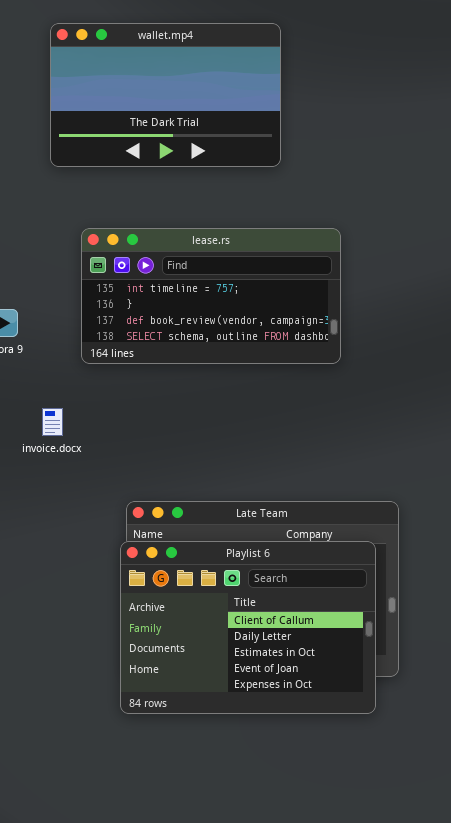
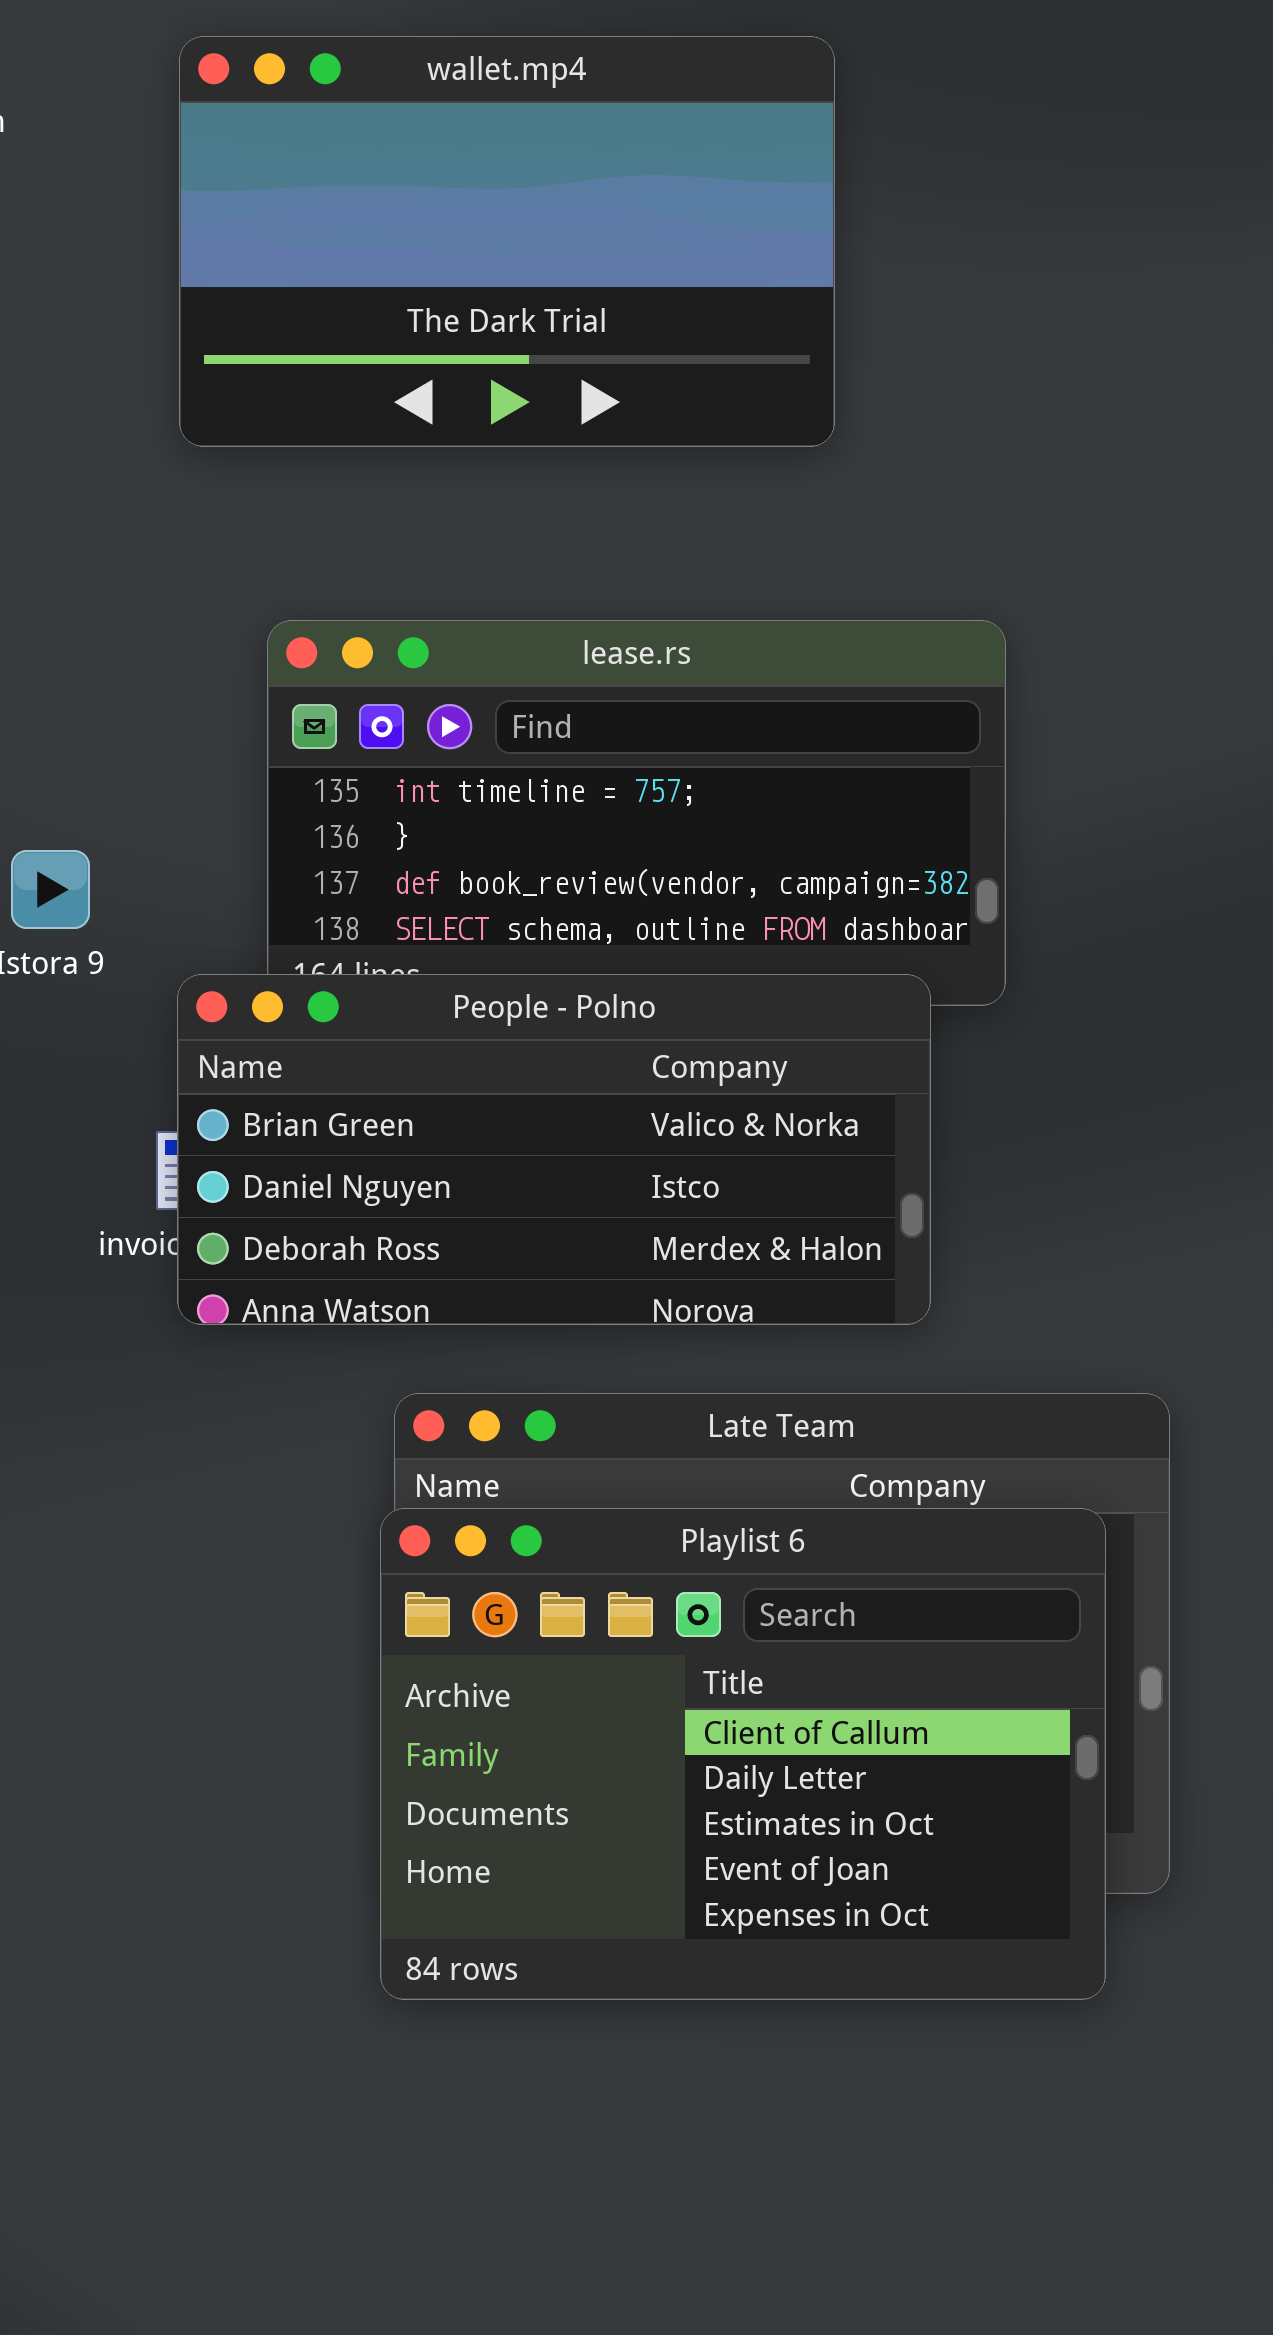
People - Polno: none -> [177,974,931,1325], opened

